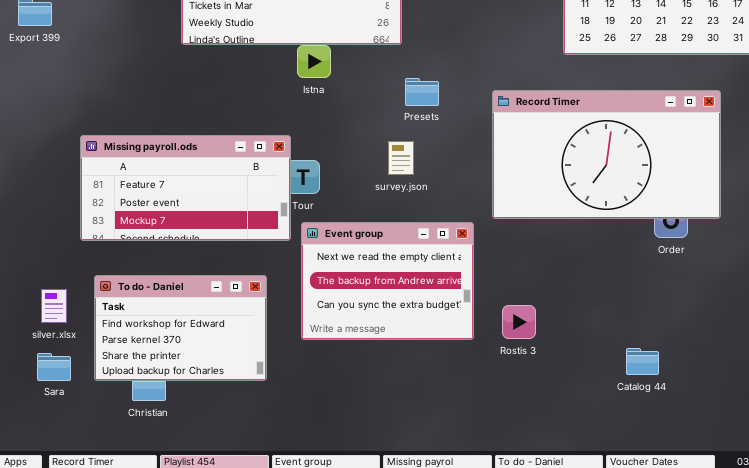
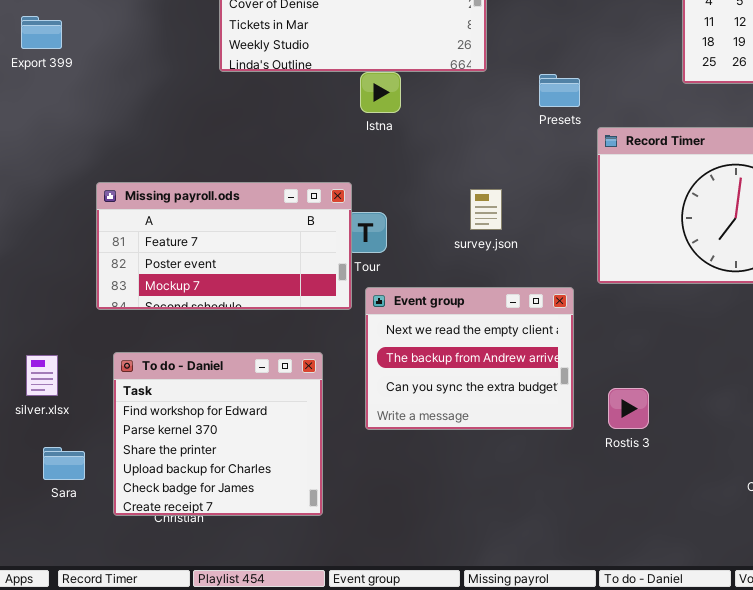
Presets: [405,78,439,106] -> [539,74,580,107], moved
To do - Daniel: [94,275,267,381] -> [113,352,323,516], resized
silver.xlsx: [41,289,67,323] -> [26,355,58,396], moved

